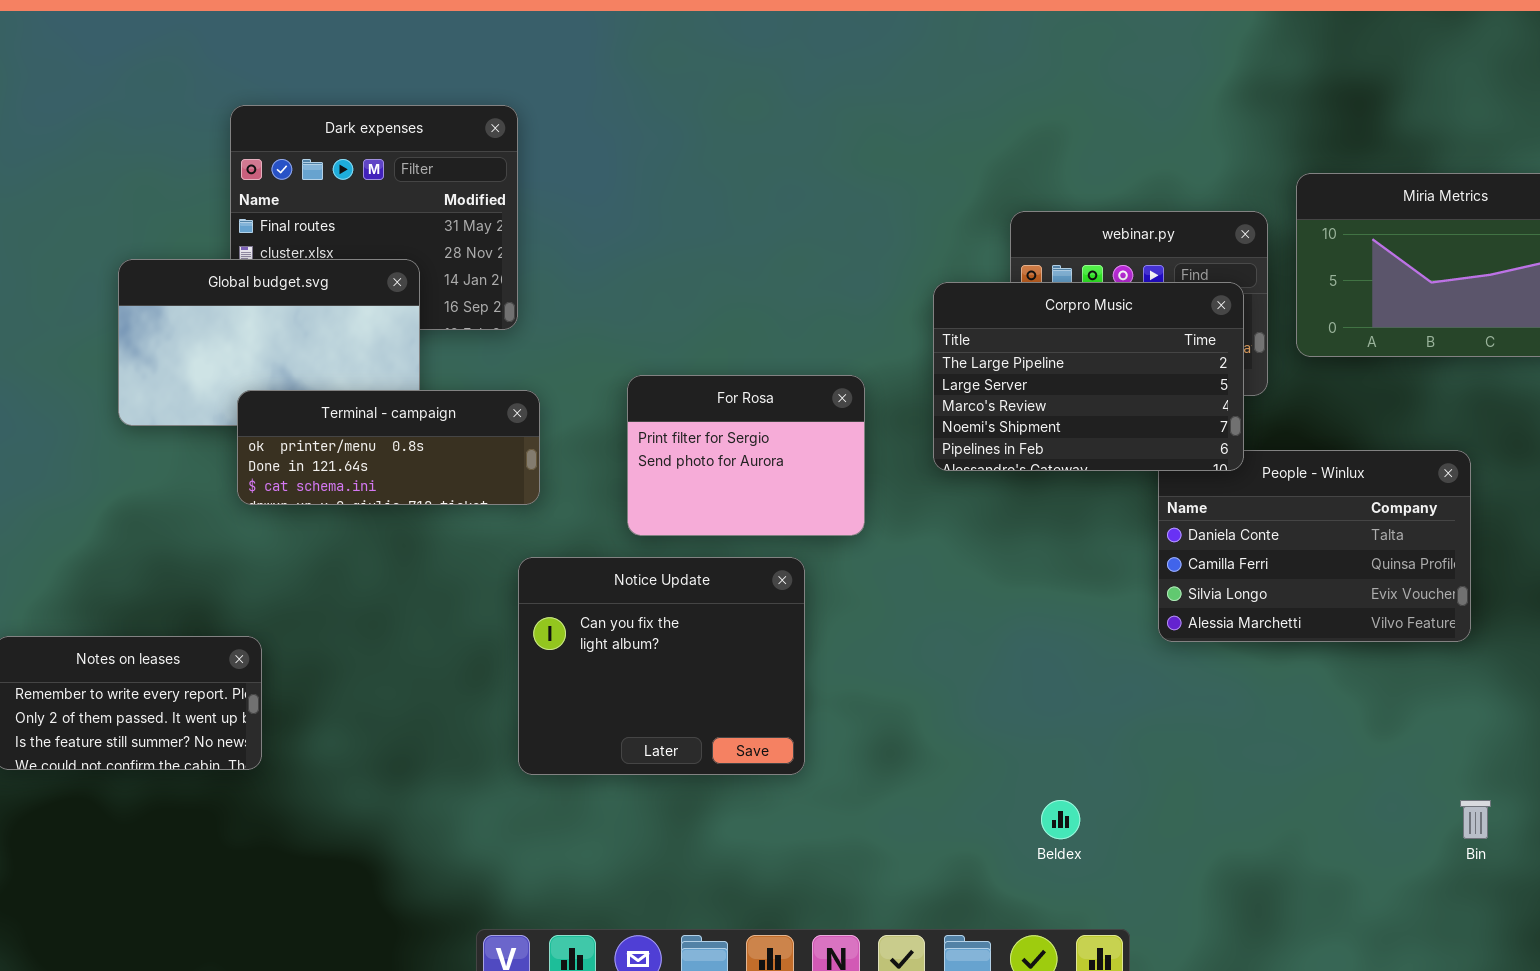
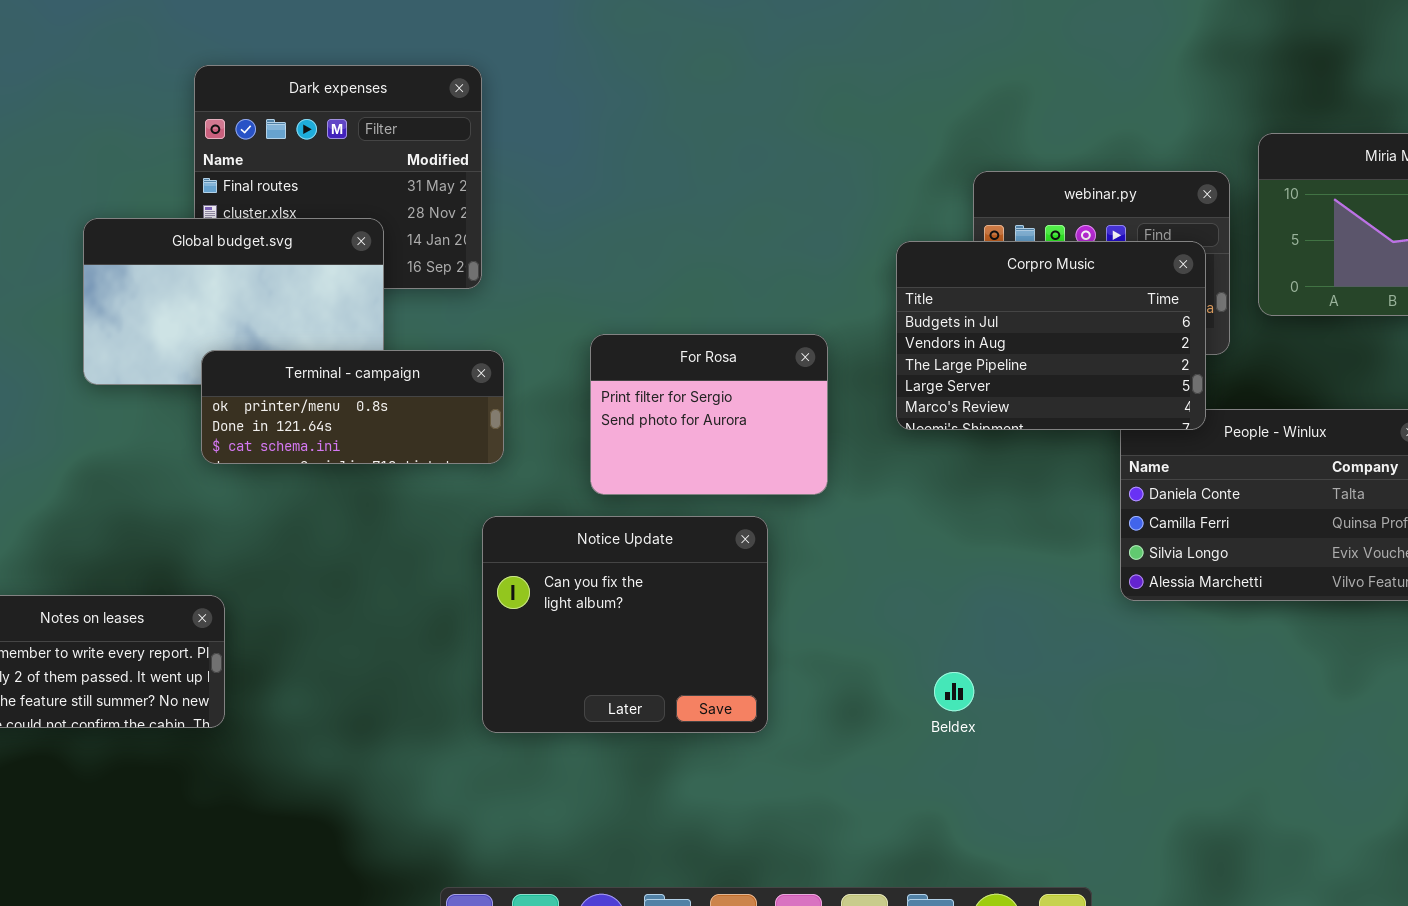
Corpro Music: [933,282,1244,471] -> [896,241,1206,430], scrolled up 2 rows
Beldex: [1041,800,1080,839] -> [934,672,974,711], moved

